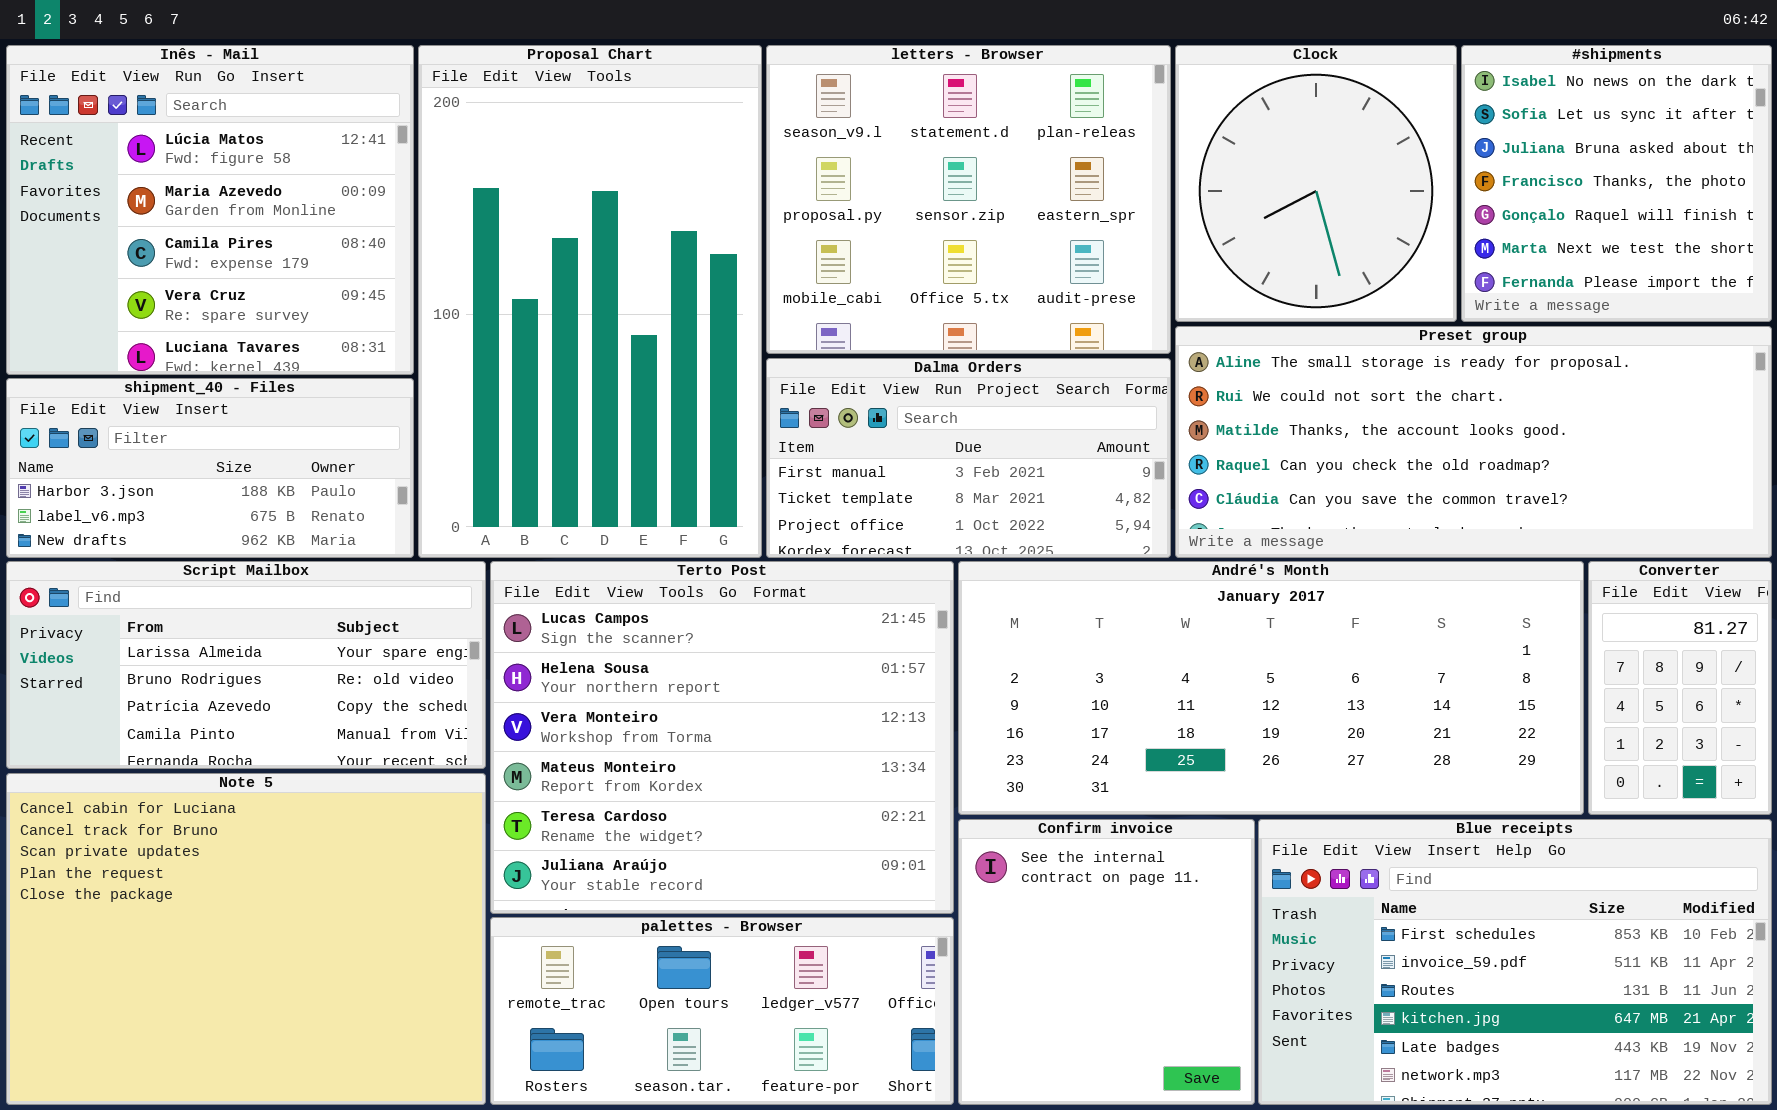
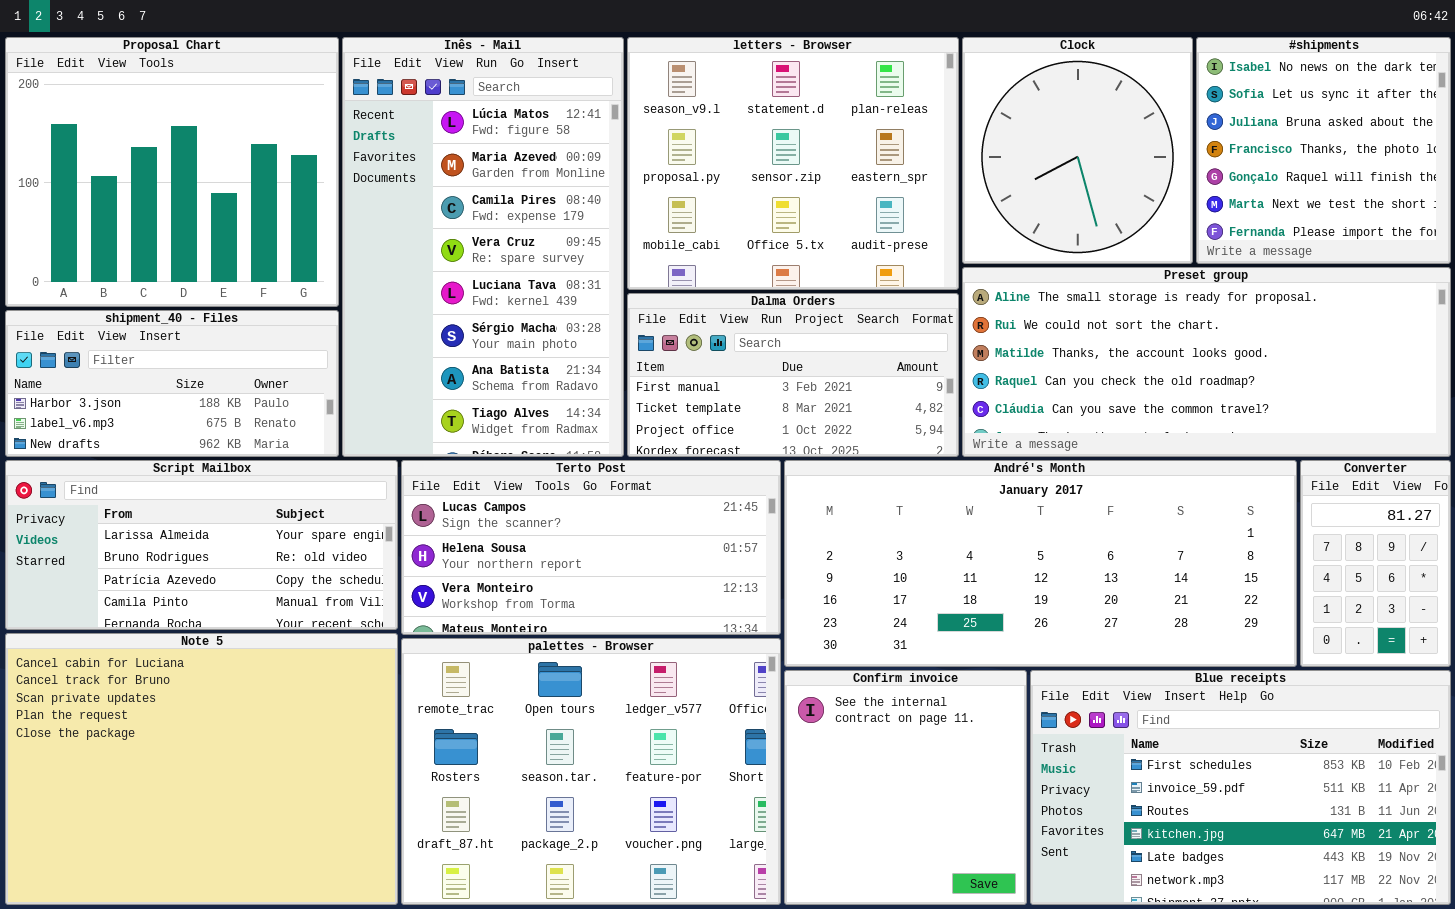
Inês - Mail: [6,45,414,375] -> [342,37,624,457], moved, resized
Proposal Chart: [418,45,762,558] -> [5,37,339,307], moved, resized
Terto Post: [490,561,954,914] -> [401,460,781,635], resized
palettes - Browser: [490,917,954,1105] -> [401,638,781,905], resized

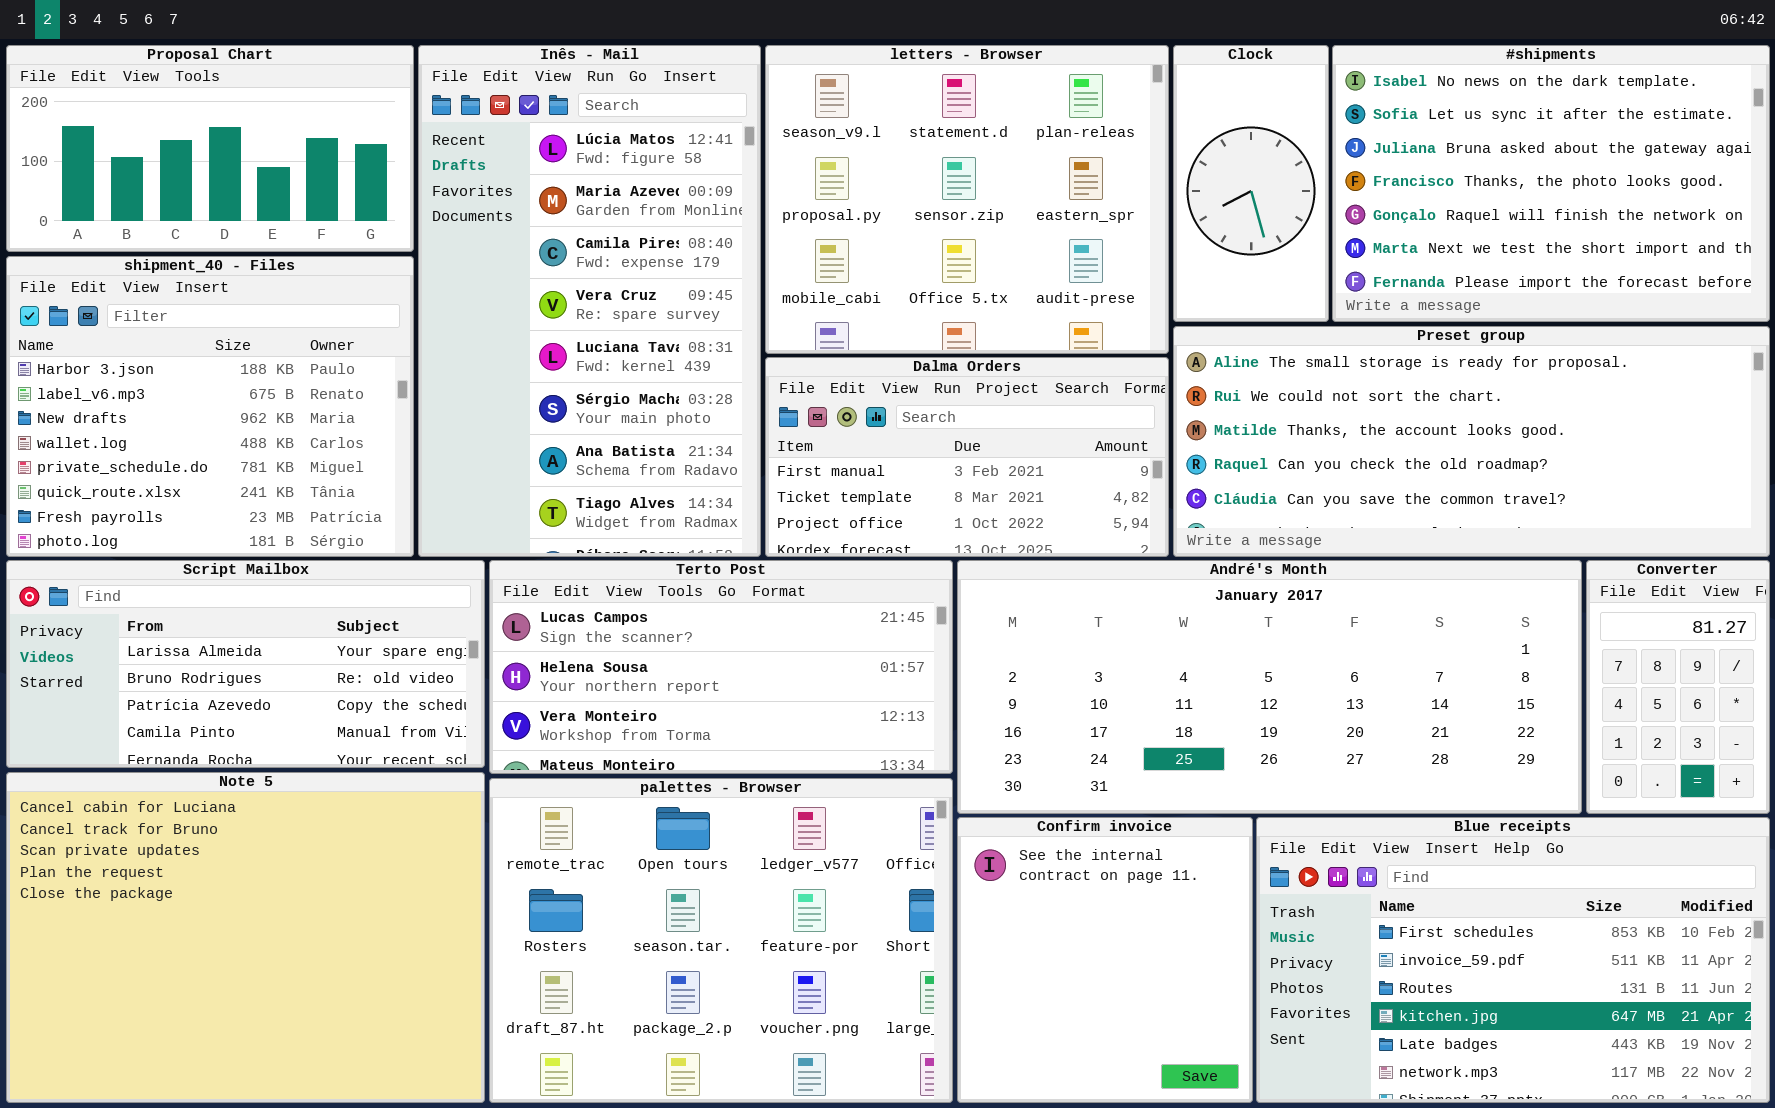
Proposal Chart: [5,37,339,307] -> [6,45,414,252], resized
Clock: [962,37,1193,264] -> [1173,45,1329,322], resized
#shipments: [1196,37,1451,264] -> [1332,45,1770,322], resized
shipment_40 - Files: [5,310,339,457] -> [6,256,414,557], resized

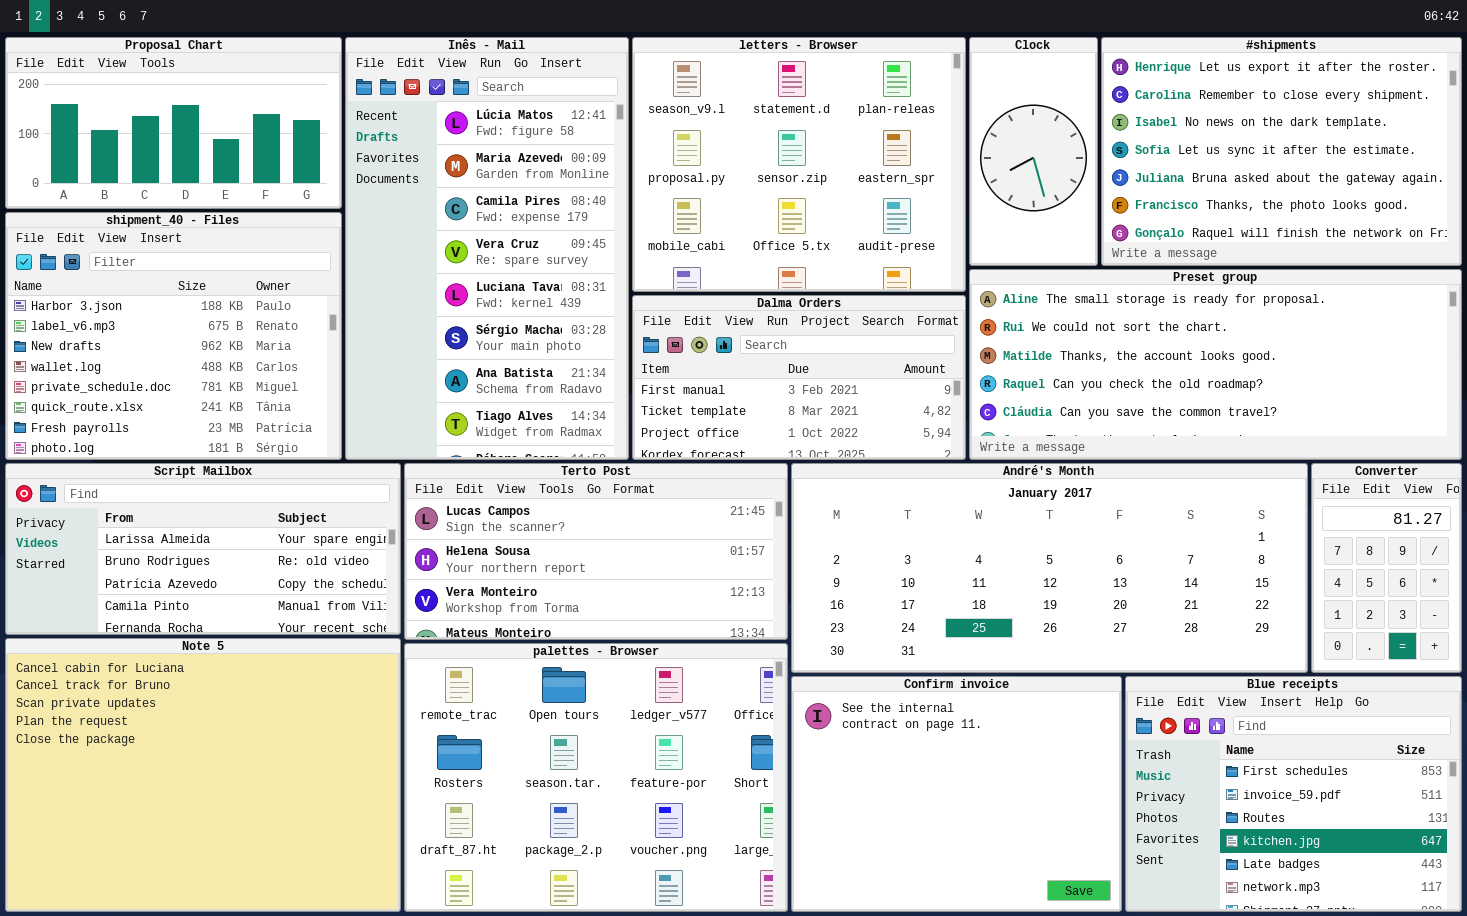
#shipments: [1332,45,1770,322] -> [1101,37,1462,266], scrolled up 2 rows
Confirm invoice: [957,817,1253,1103] -> [791,676,1122,912], resized
Blue receipts: [1256,817,1770,1103] -> [1125,676,1462,912], resized

